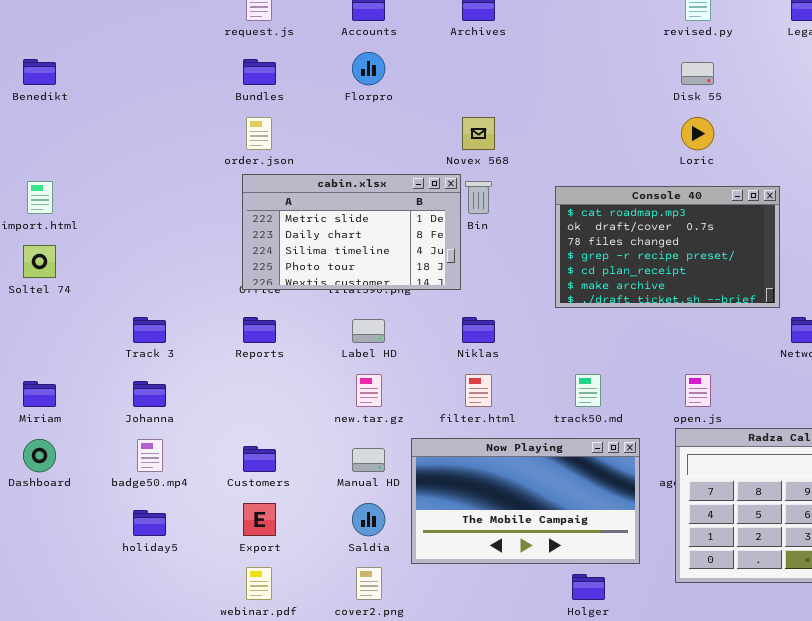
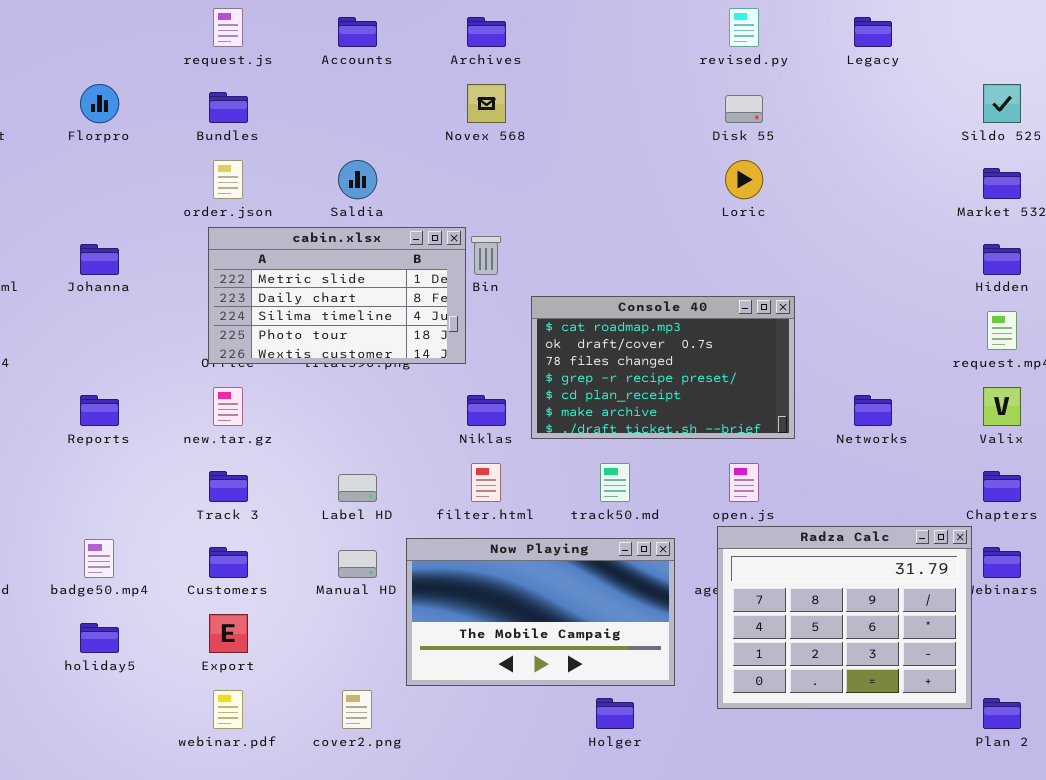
Florpro: [352,52,385,85] -> [80,84,119,123], moved
Novex 568: [462,117,495,150] -> [467,84,506,123], moved
Console 40: [555,186,780,308] -> [531,296,795,439], moved
Track 3: [133,317,166,343] -> [209,471,248,502], moved
Reports: [243,317,276,343] -> [80,395,119,426], moved
Label HD: [352,319,385,343] -> [338,474,377,502], moved
new.tar.gz: [356,374,382,407] -> [213,387,243,426], moved
Johanna: [133,381,166,407] -> [80,244,119,275], moved
Saldia: [352,503,385,536] -> [338,160,377,199], moved

